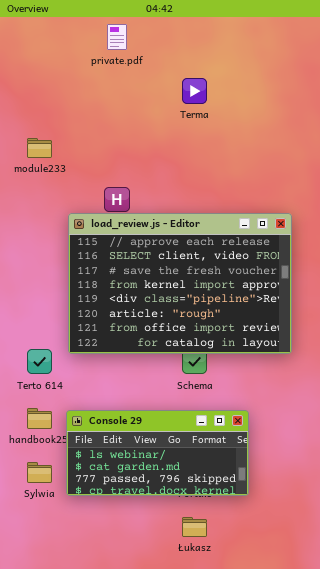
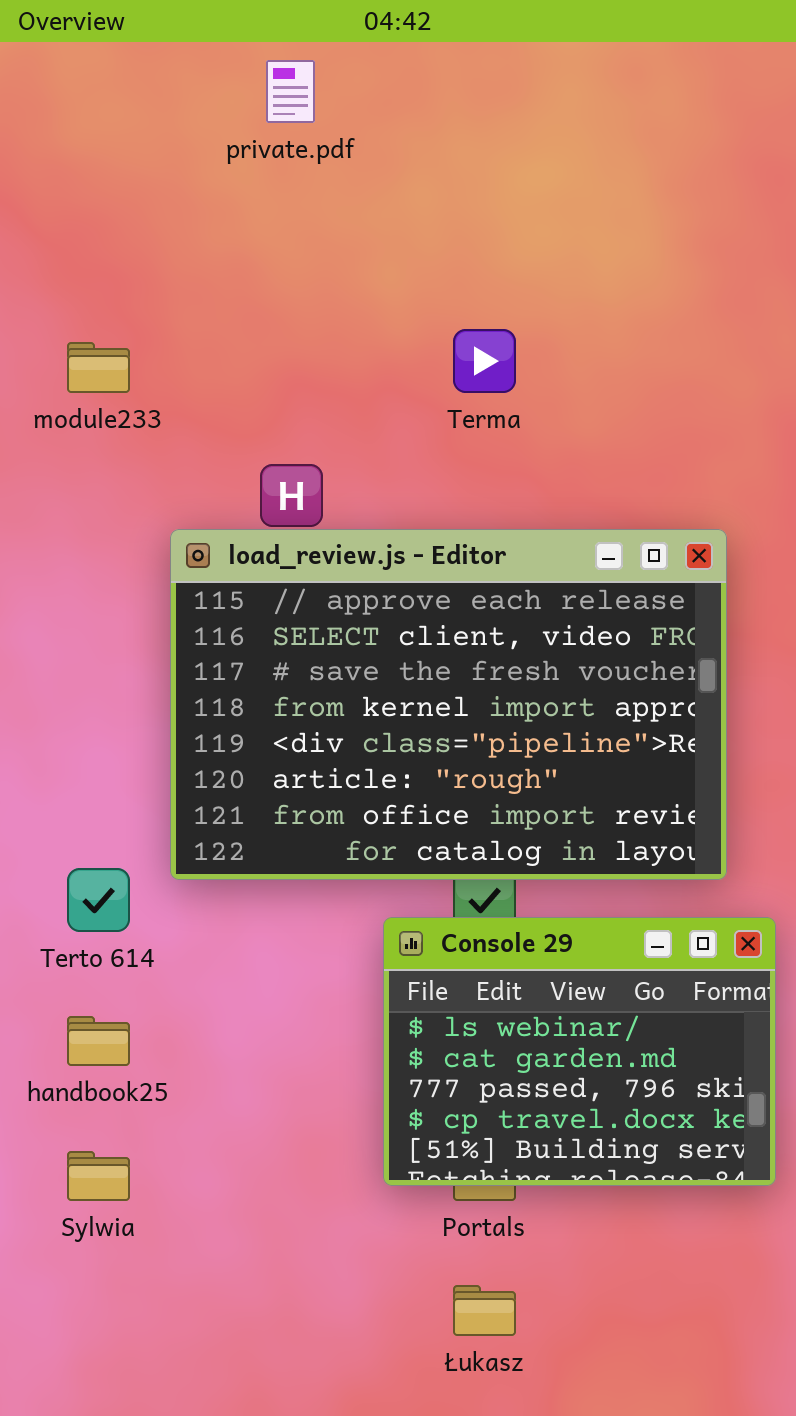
Terma: [182,78,207,104] -> [453,329,516,393], moved
Console 29: [66,410,249,496] -> [383,917,776,1186], moved, resized

